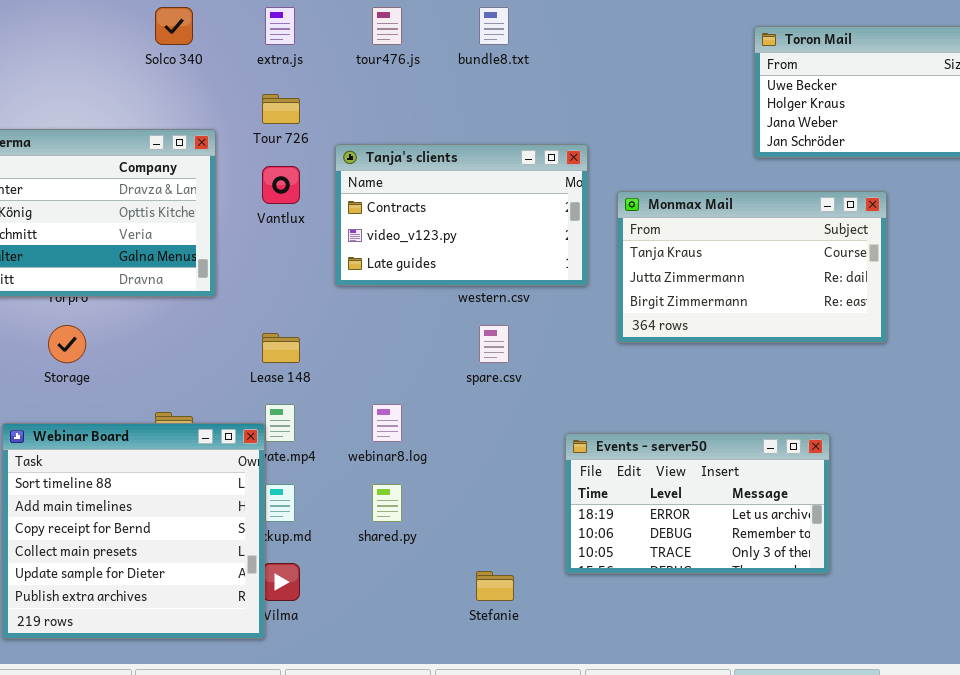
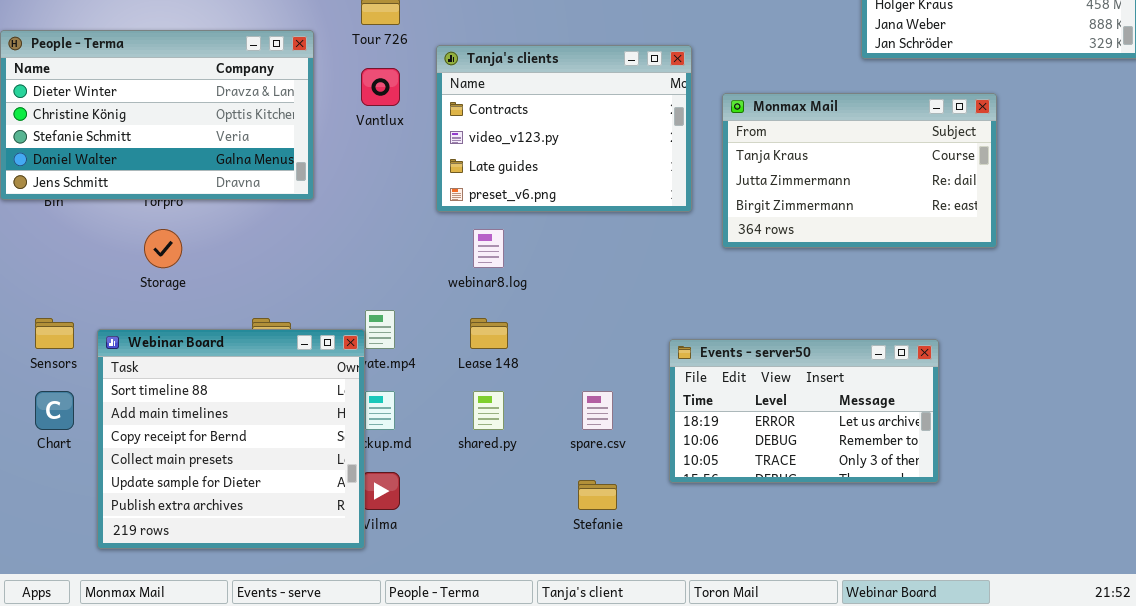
Tanja's clients: [335,144,588,286] -> [436,45,692,212], resized
spare.csv: [479,325,509,363] -> [582,391,613,430], moved
Lease 148: [262,333,300,363] -> [470,318,508,349], moved
webinar8.log: [372,404,402,442] -> [473,229,504,268], moved

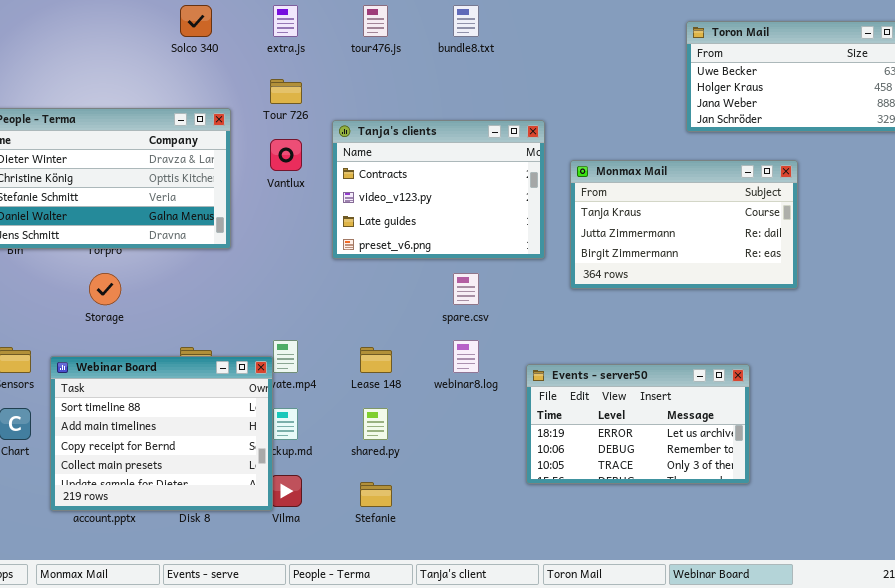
webinar8.log: [473,229,504,268] -> [453,340,479,373], moved
Webinar Board: [97,329,365,549] -> [50,356,273,511], resized
spare.csv: [582,391,613,430] -> [453,273,479,305], moved
Stefanie: [578,480,617,510] -> [360,482,392,507], moved

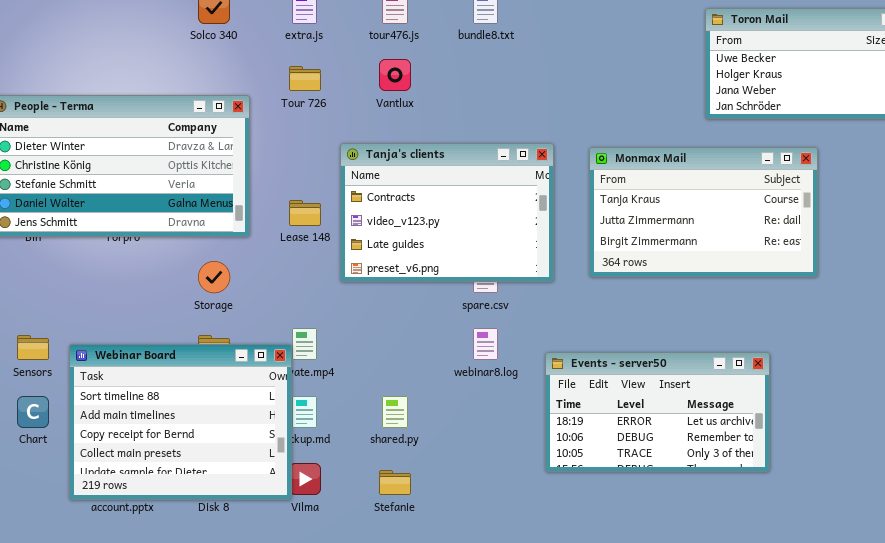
Tanja's clients: [332,120,545,259] -> [340,143,554,282], moved
Vantlux: [270,139,302,171] -> [379,59,411,91], moved
Storage: [89,273,121,305] -> [198,261,230,293], moved
Lease 148: [360,347,392,373] -> [289,200,321,226], moved

